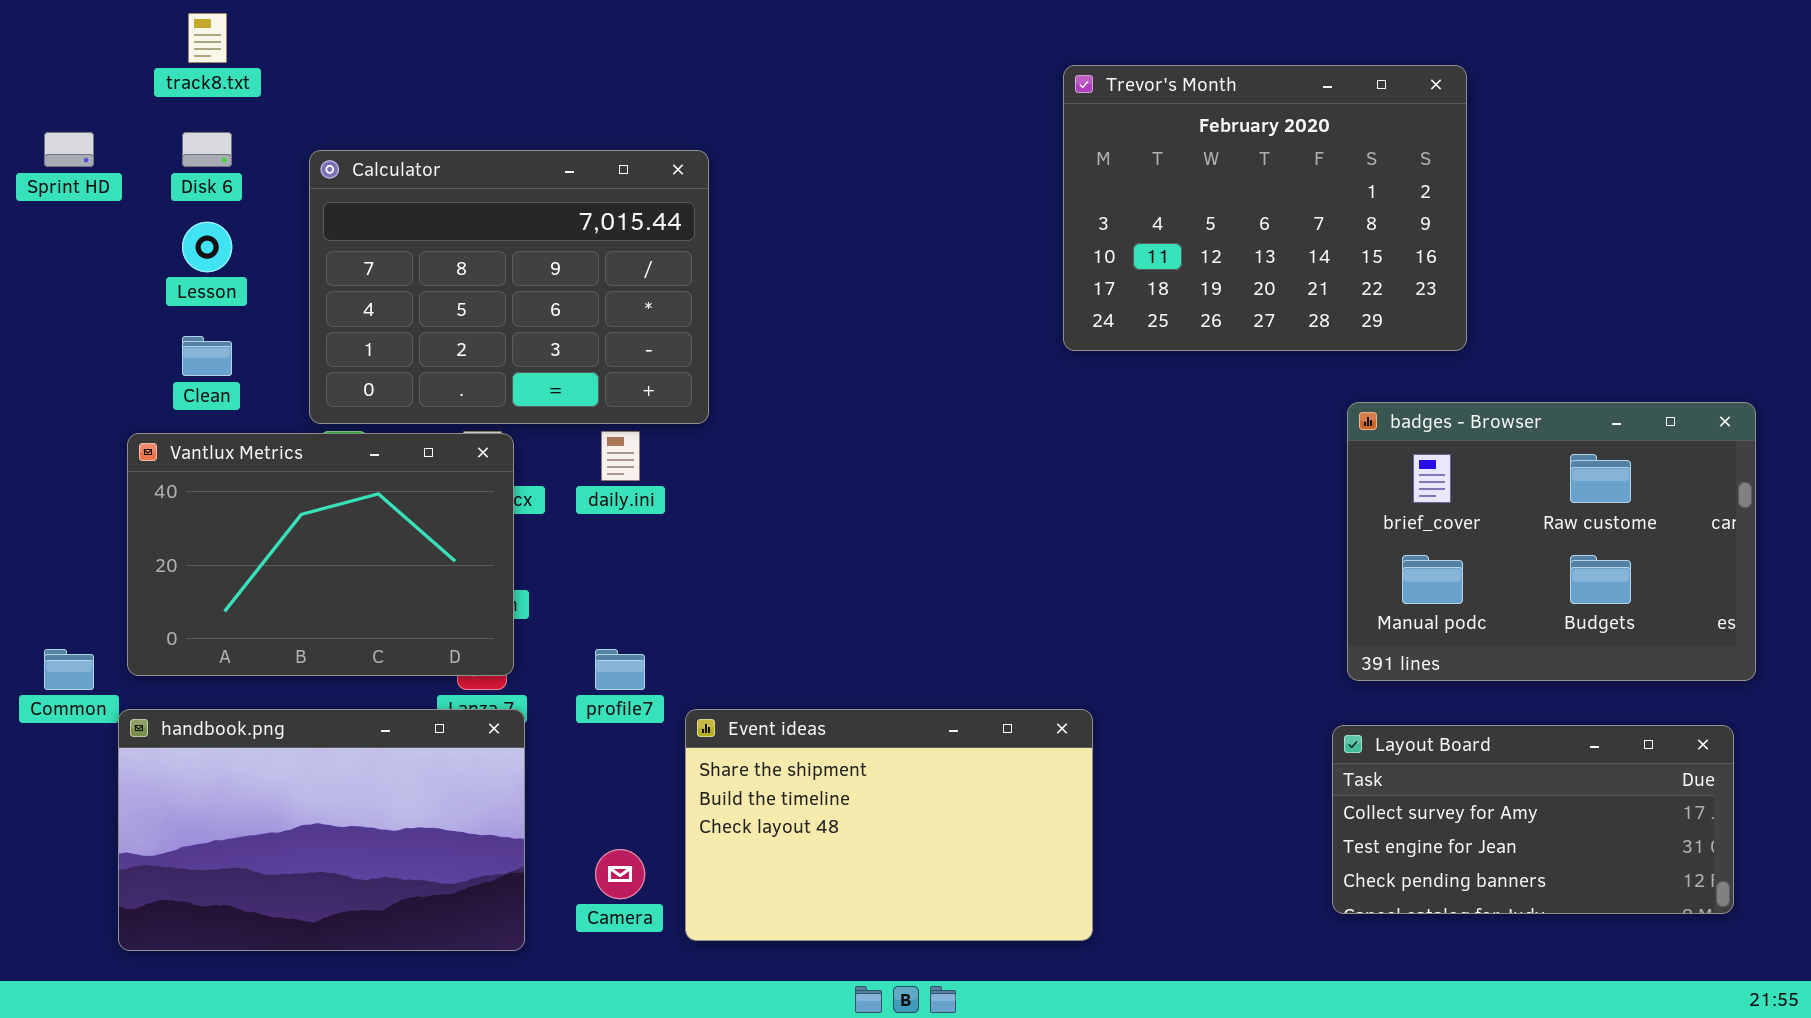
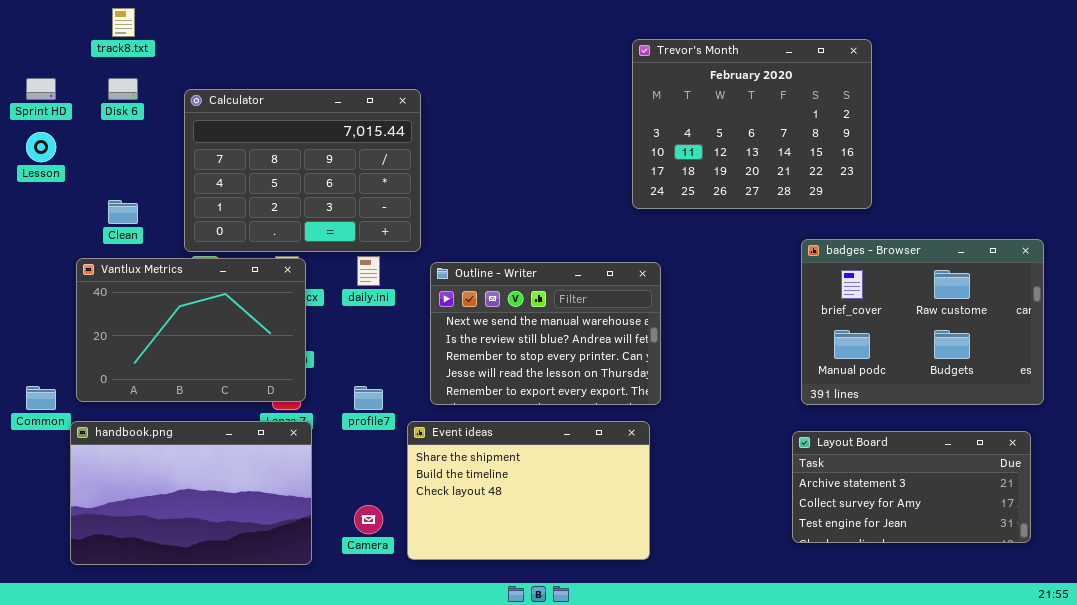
Lesson: [182,222,232,272] -> [26,132,56,162], moved
Outline - Writer: none -> [430,262,661,405], opened
Layout Board: [1332,725,1734,914] -> [792,431,1031,543], scrolled up 1 row

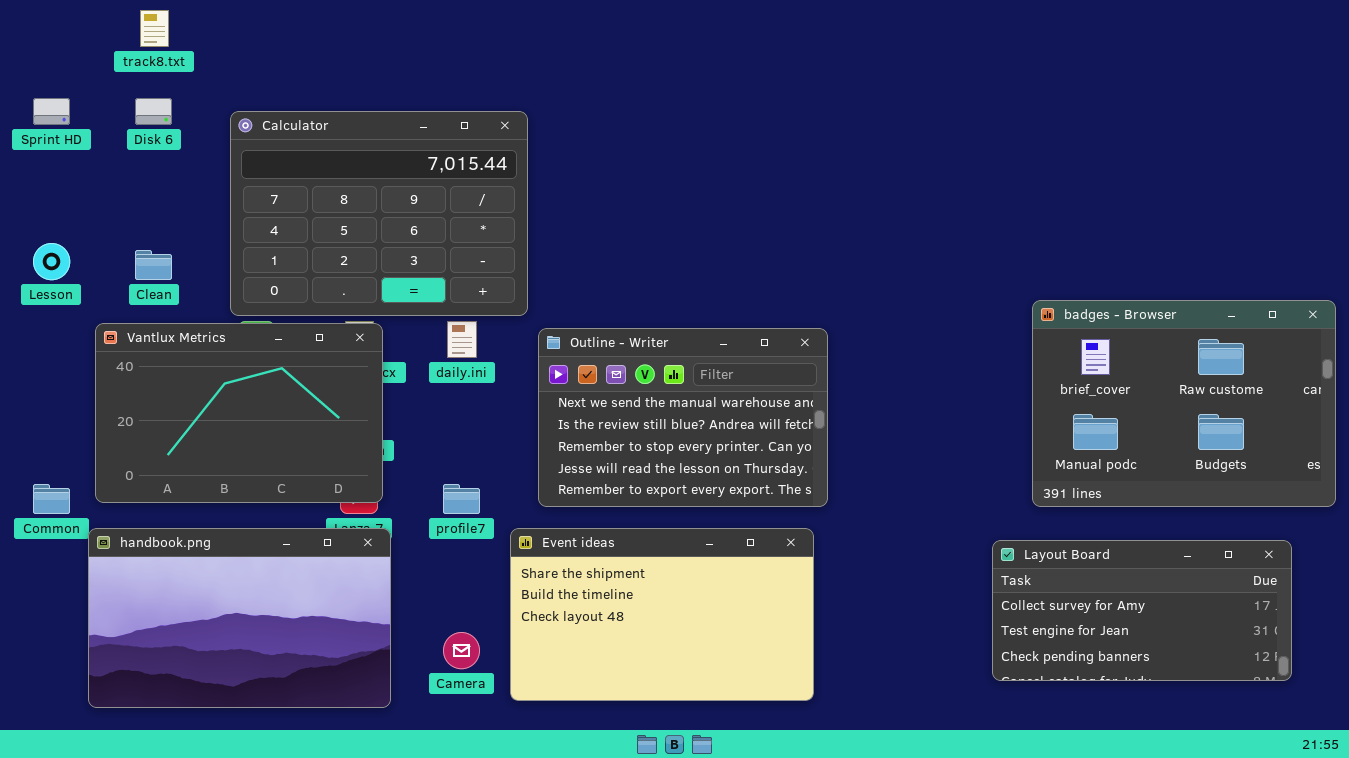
Trevor's Month: [632,39,872,209] -> none, closed
Lesson: [26,132,56,162] -> [33,243,70,280], moved
badges - Browser: [801,239,1044,405] -> [1032,300,1336,507], moved
Layout Board: [792,431,1031,543] -> [992,540,1292,681], scrolled down 1 row

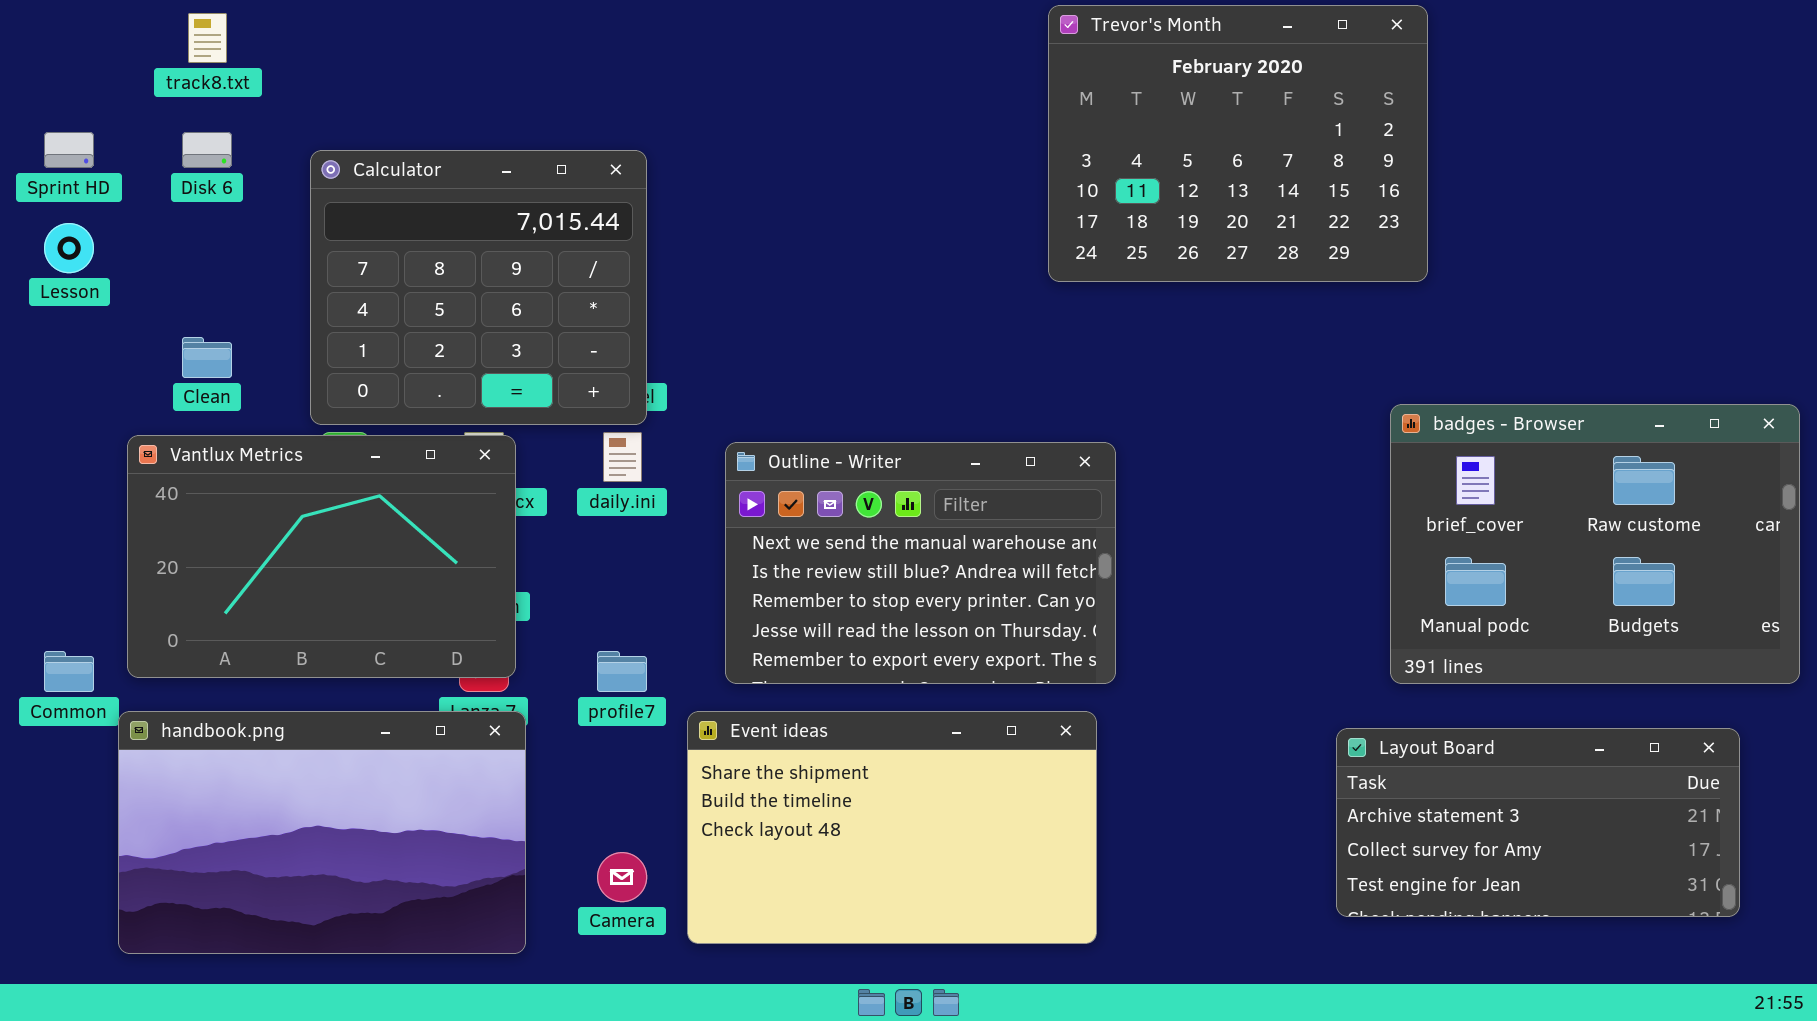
Trevor's Month: none -> [1048,5,1428,282], opened
Calculator: [230,111,528,316] -> [310,150,647,425], resized
Lesson: [33,243,70,280] -> [44,223,94,273], moved
Layout Board: [992,540,1292,681] -> [1336,728,1740,917], scrolled up 1 row

